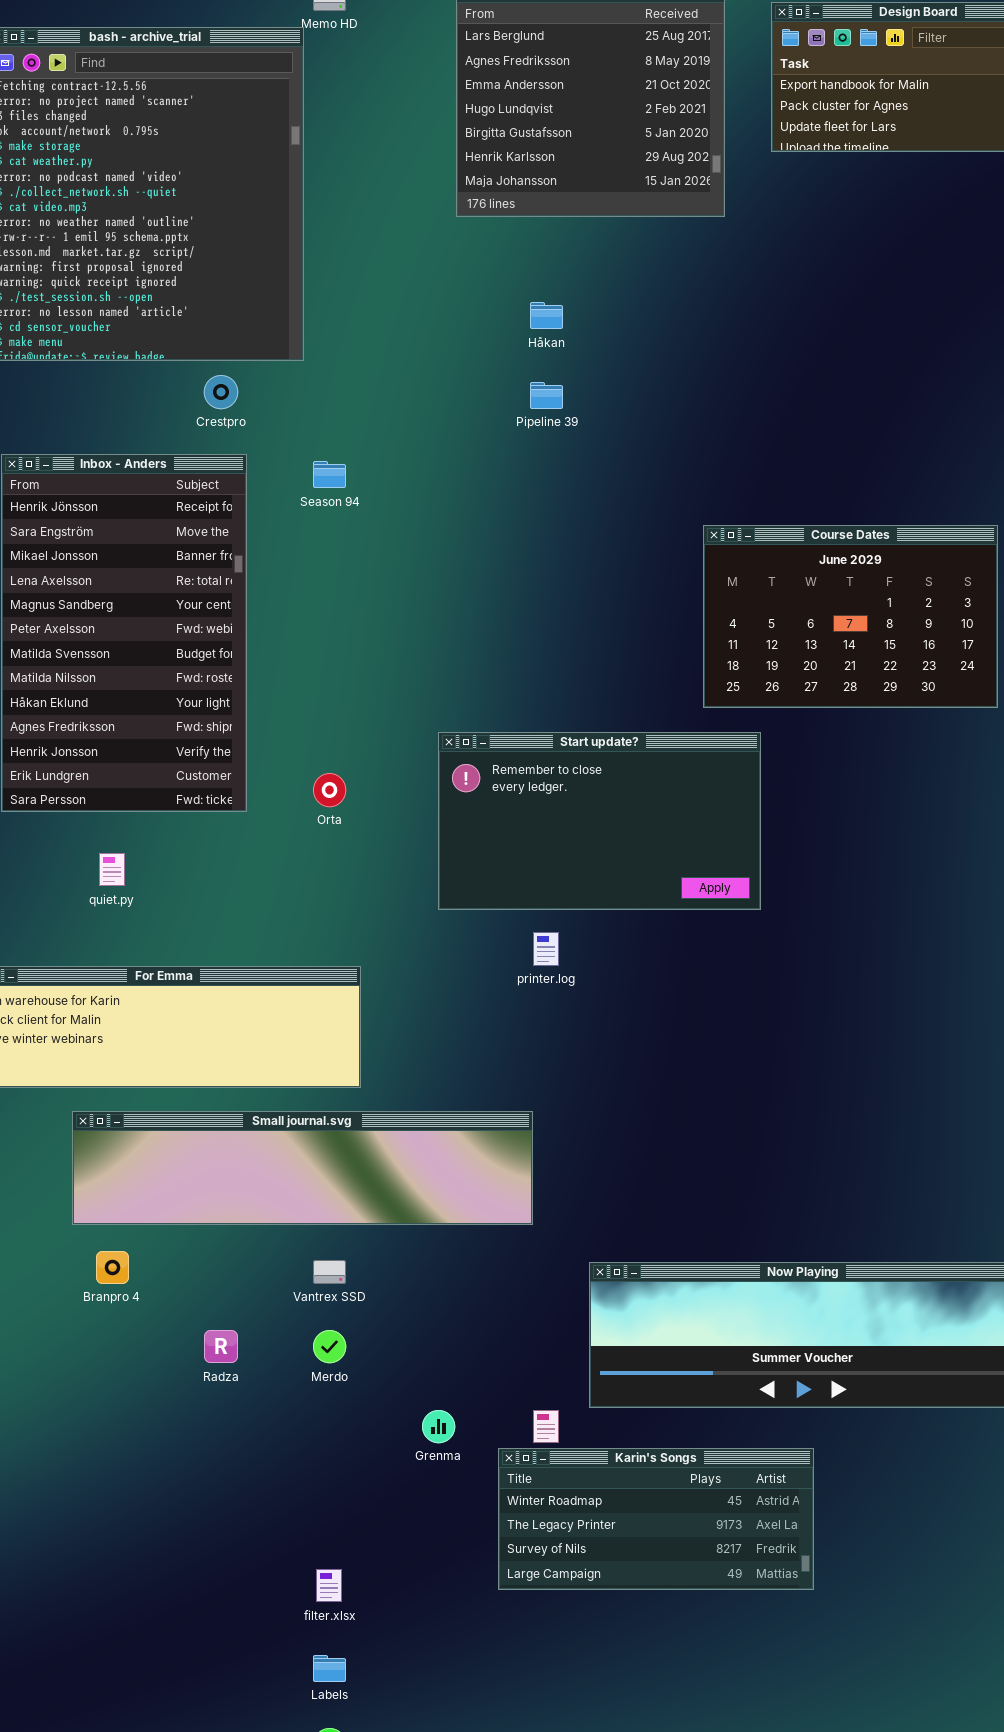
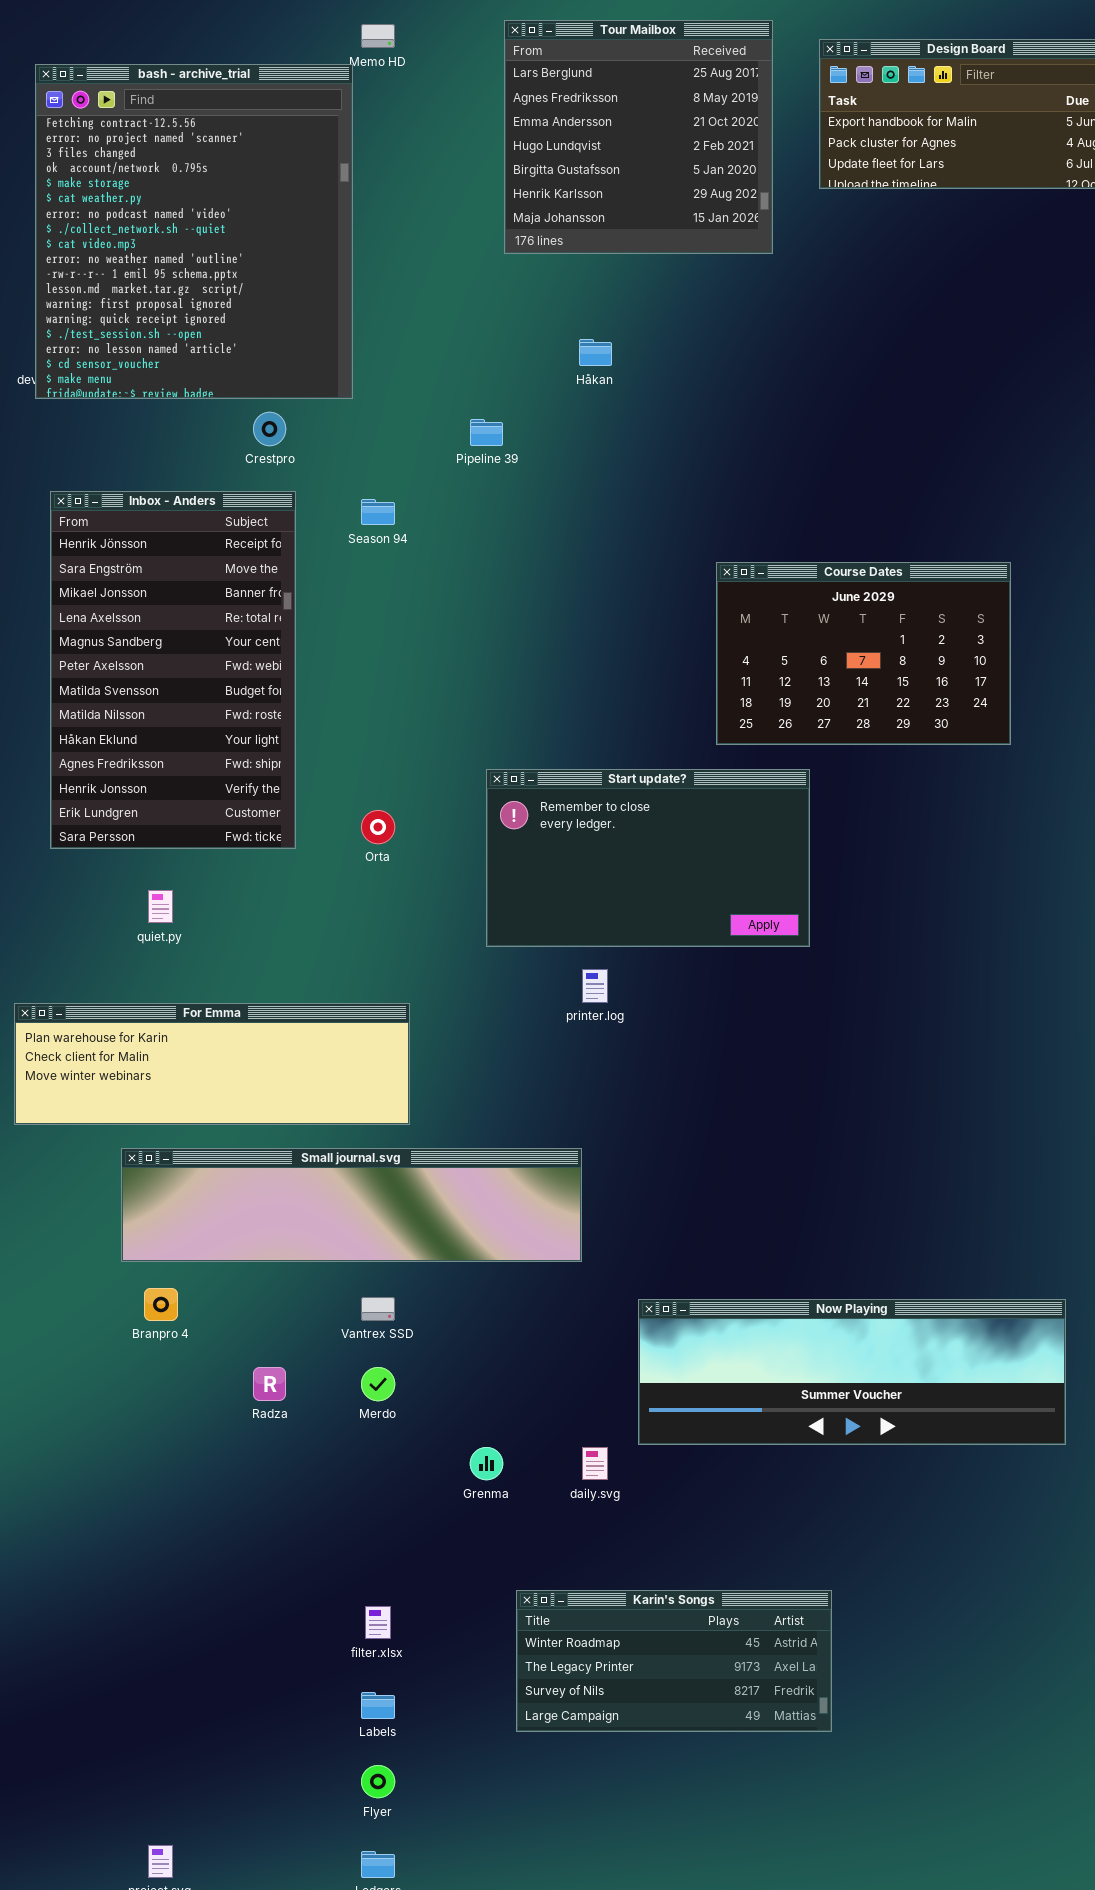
Pipeline 39: [530,382,563,409] -> [470,419,503,446], moved
Course Dates: [703,525,998,708] -> [716,562,1011,745], moved
Karin's Songs: [498,1448,814,1590] -> [516,1590,832,1732], moved

